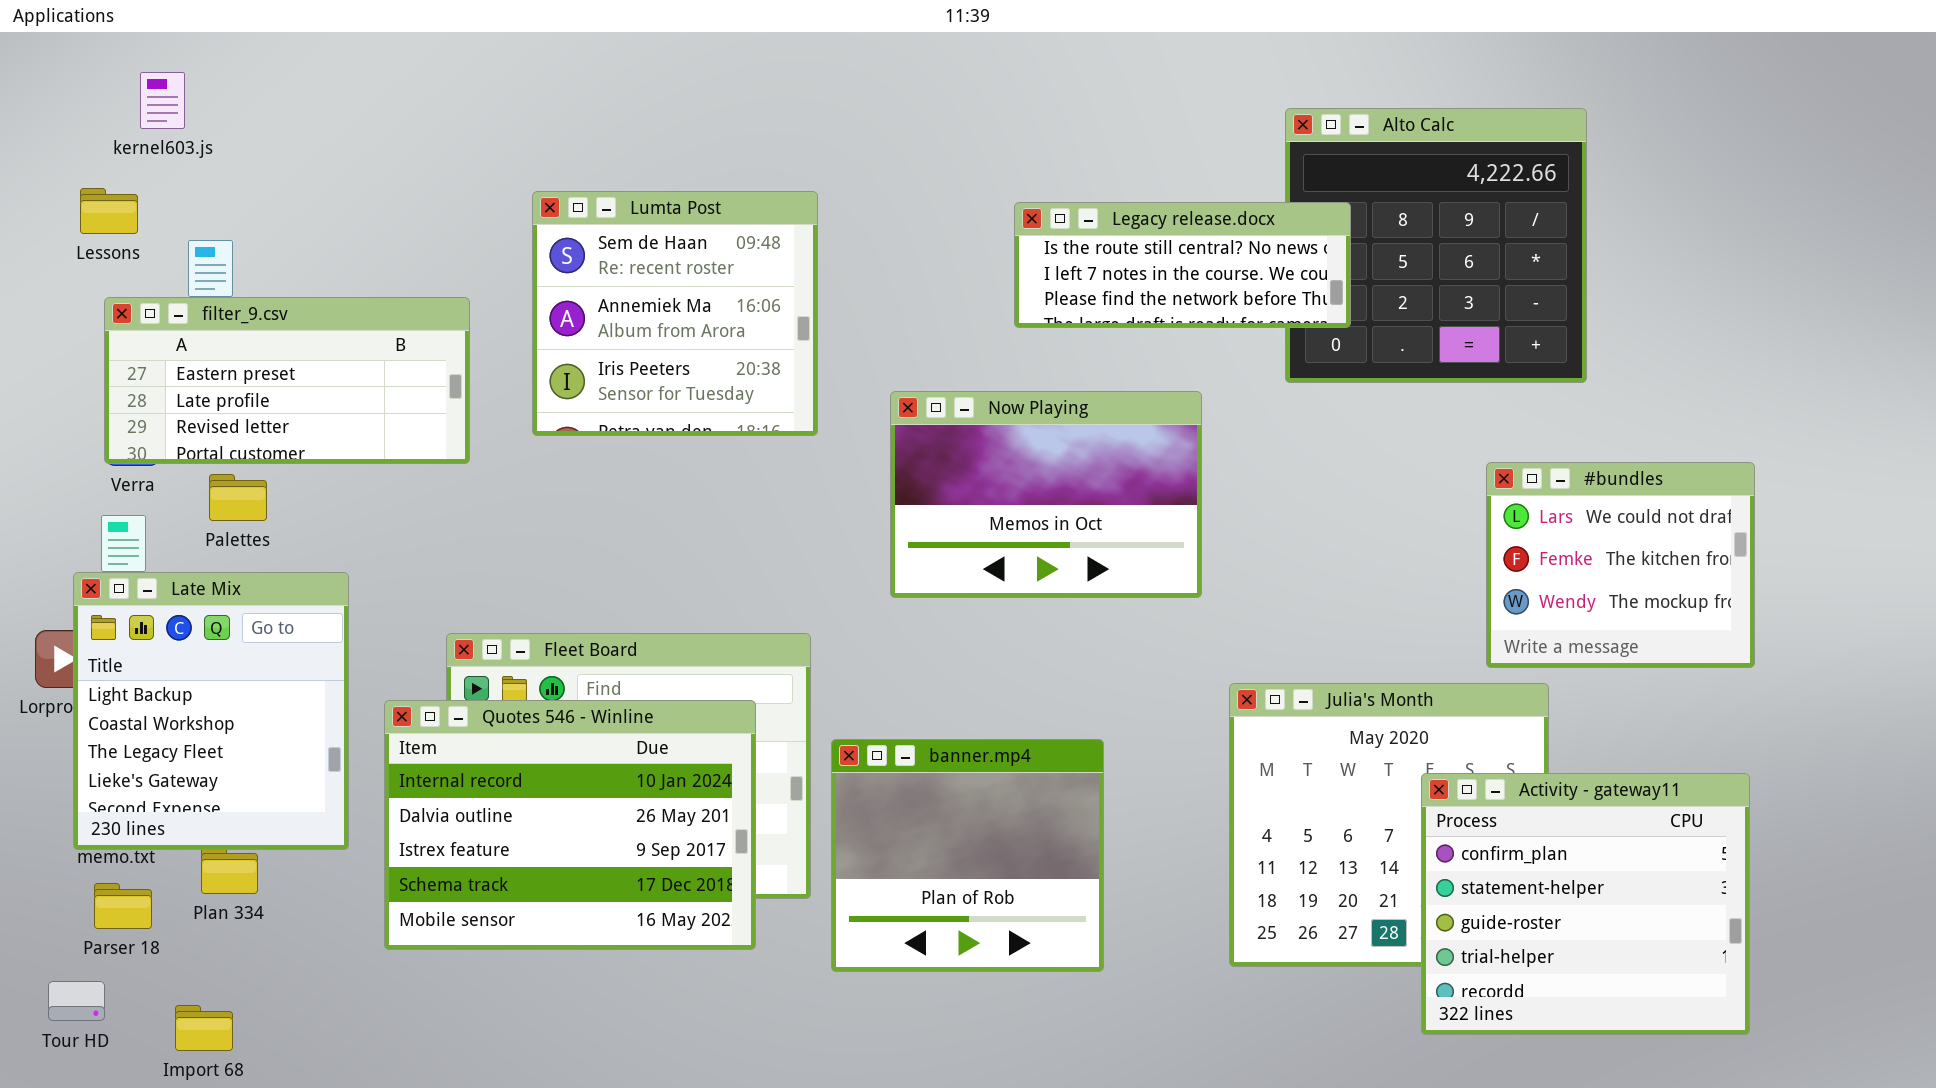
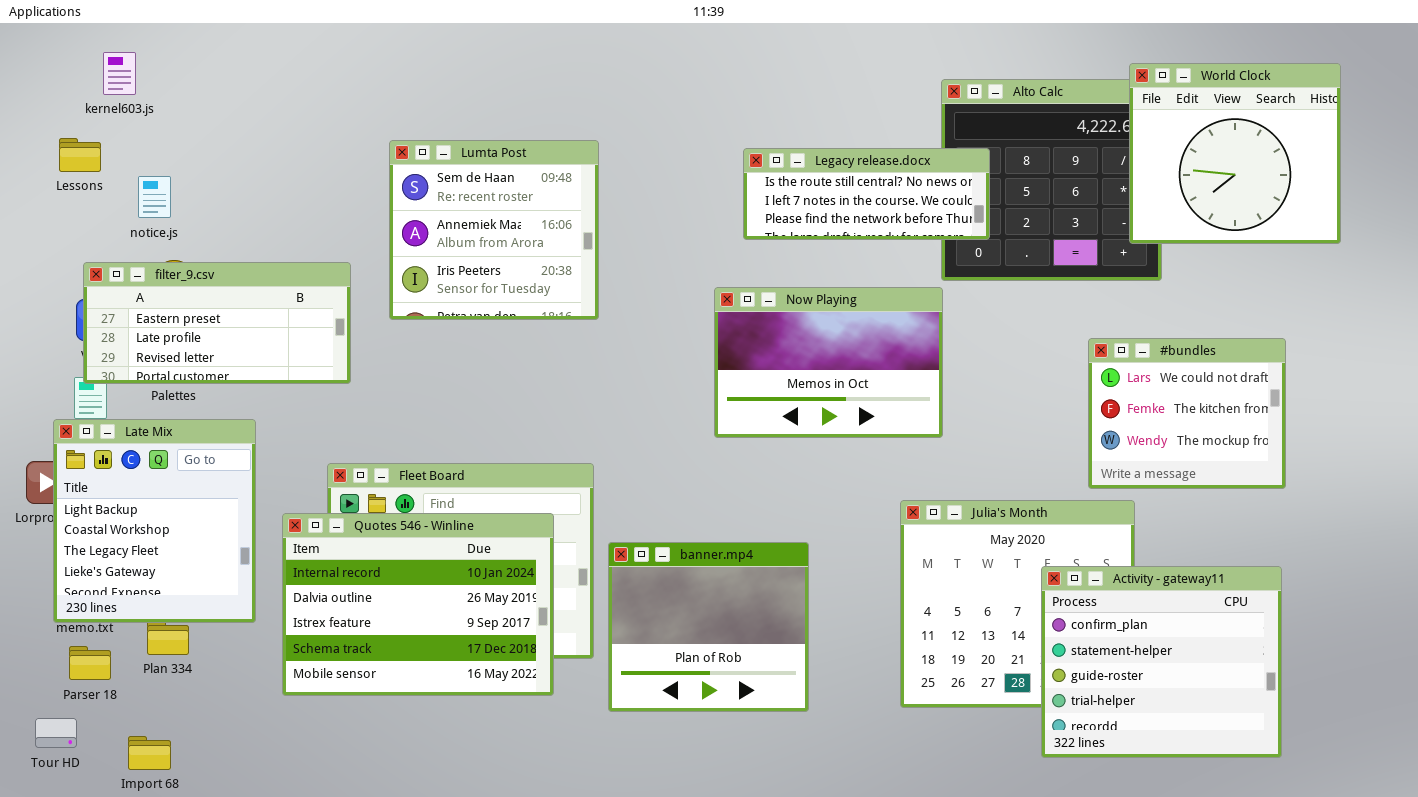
World Clock: none -> [1129,63,1341,244], opened
filter_9.csv: [104,297,470,464] -> [83,262,351,384], moved
Now Playing: [890,391,1202,598] -> [714,287,943,438], moved

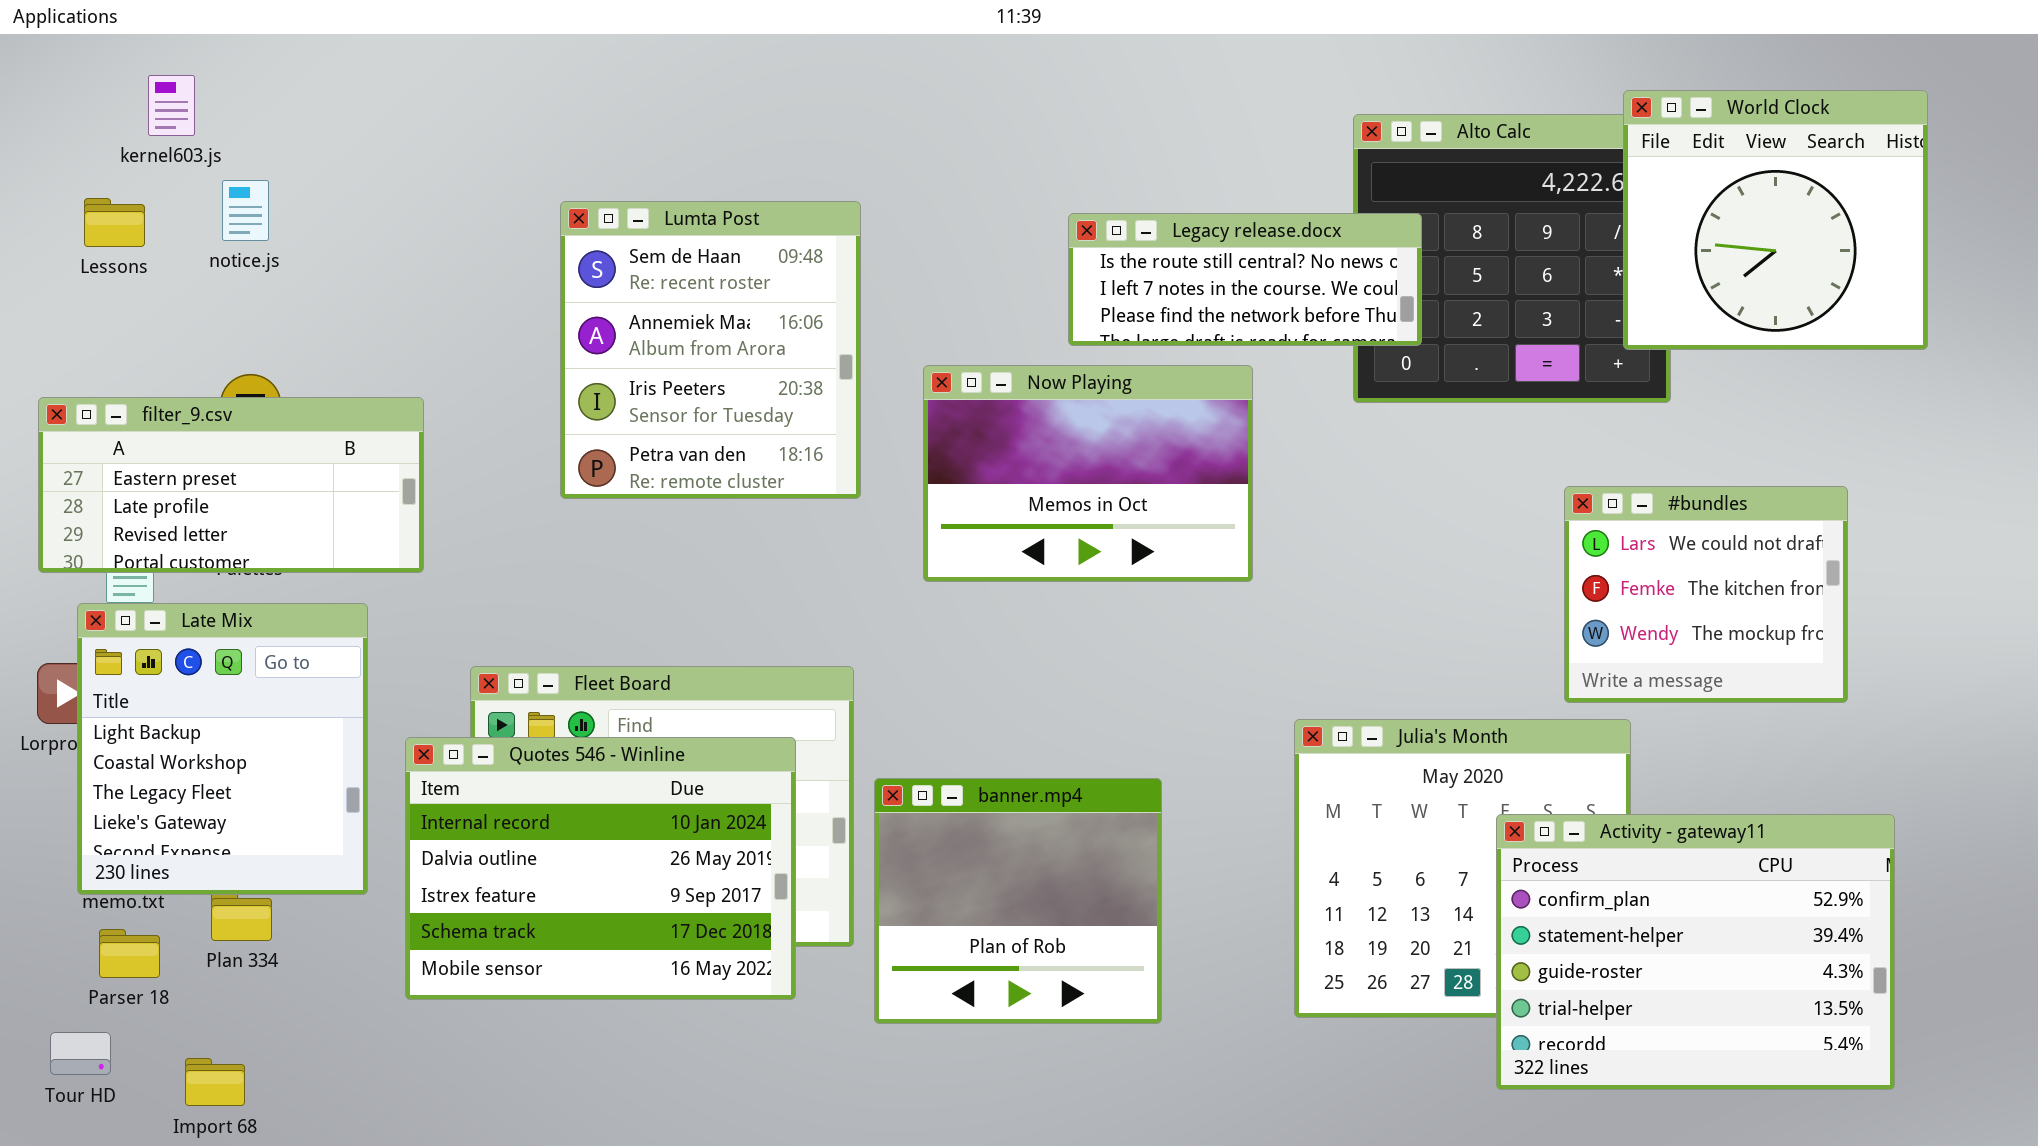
Lumta Post: [389,140,599,320] -> [560,201,861,499], resized
notice.js: [138,176,171,218] -> [222,180,269,241], moved
filter_9.csv: [83,262,351,384] -> [38,397,424,573], moved
Now Playing: [714,287,943,438] -> [923,365,1253,582], moved
Activity - gateway11: [1041,566,1282,758] -> [1496,814,1895,1090], resized

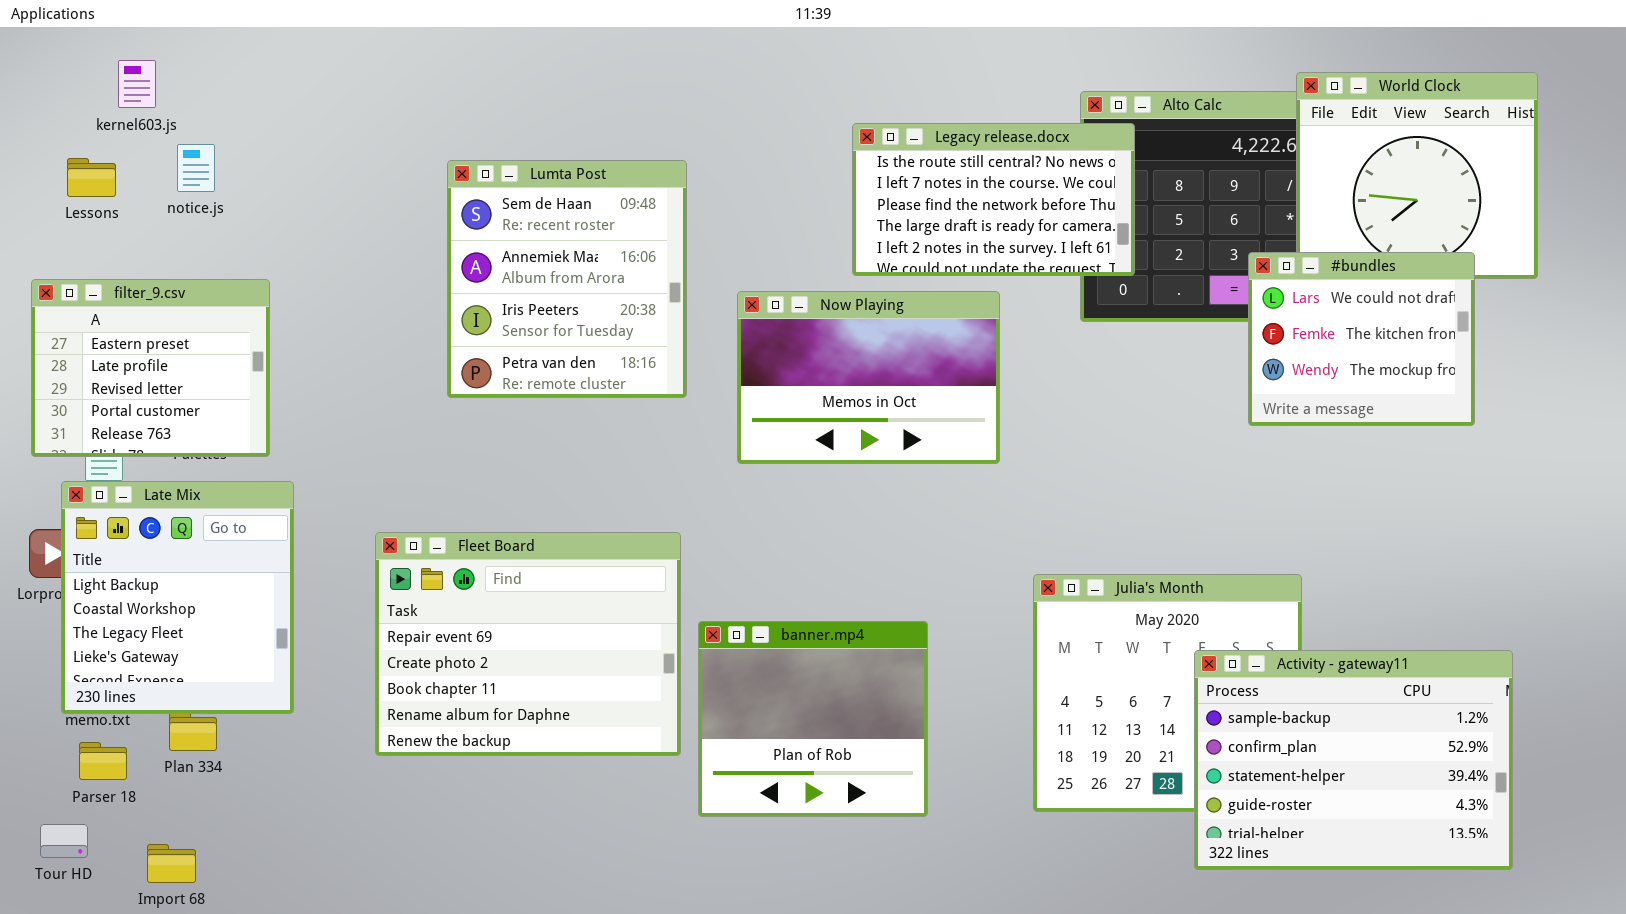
Legacy release.docx: [1068,213,1422,346] -> [852,123,1135,276], resized
filter_9.csv: [38,397,424,573] -> [31,279,270,457], resized
#bundles: [1564,486,1848,703] -> [1248,252,1475,426], moved
Quotes 546 - Winline: [405,737,796,1000] -> none, closed
Activity - gateway11: [1496,814,1895,1090] -> [1194,650,1513,870], scrolled up 1 row

